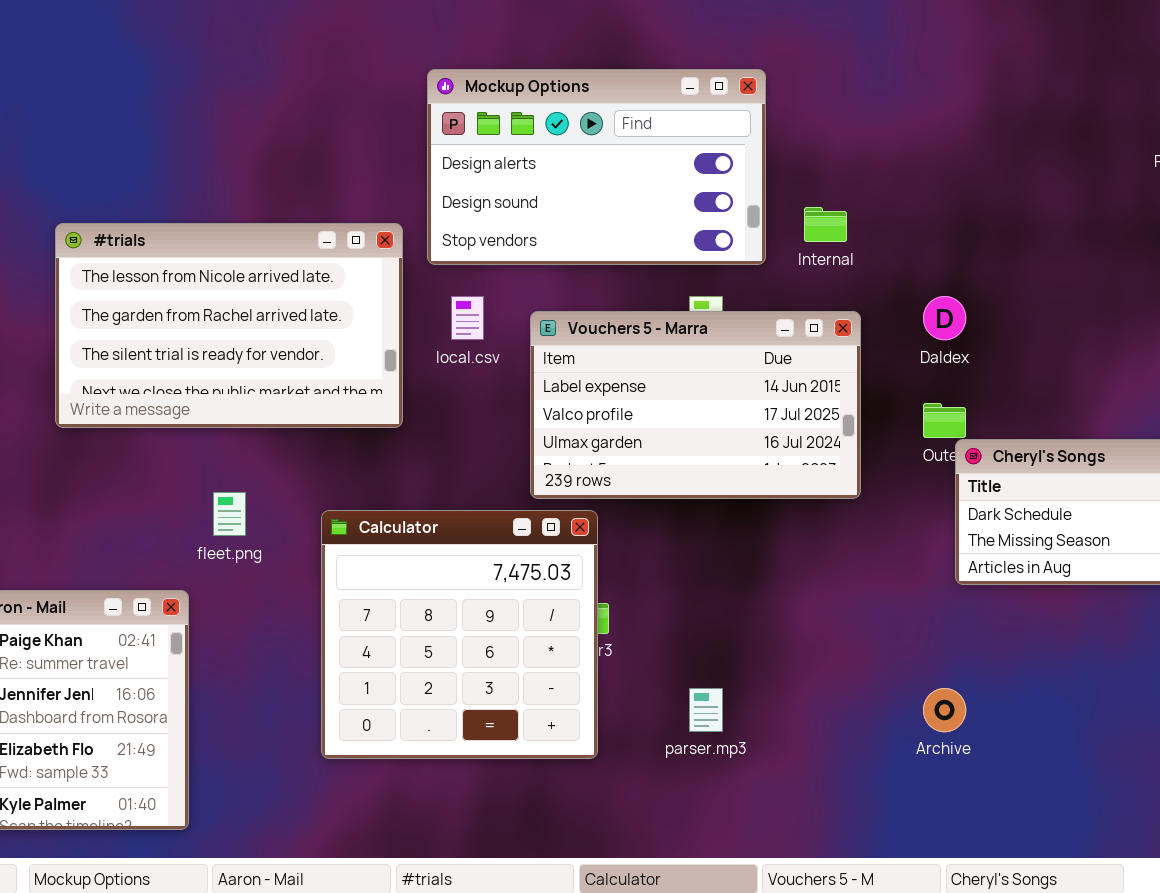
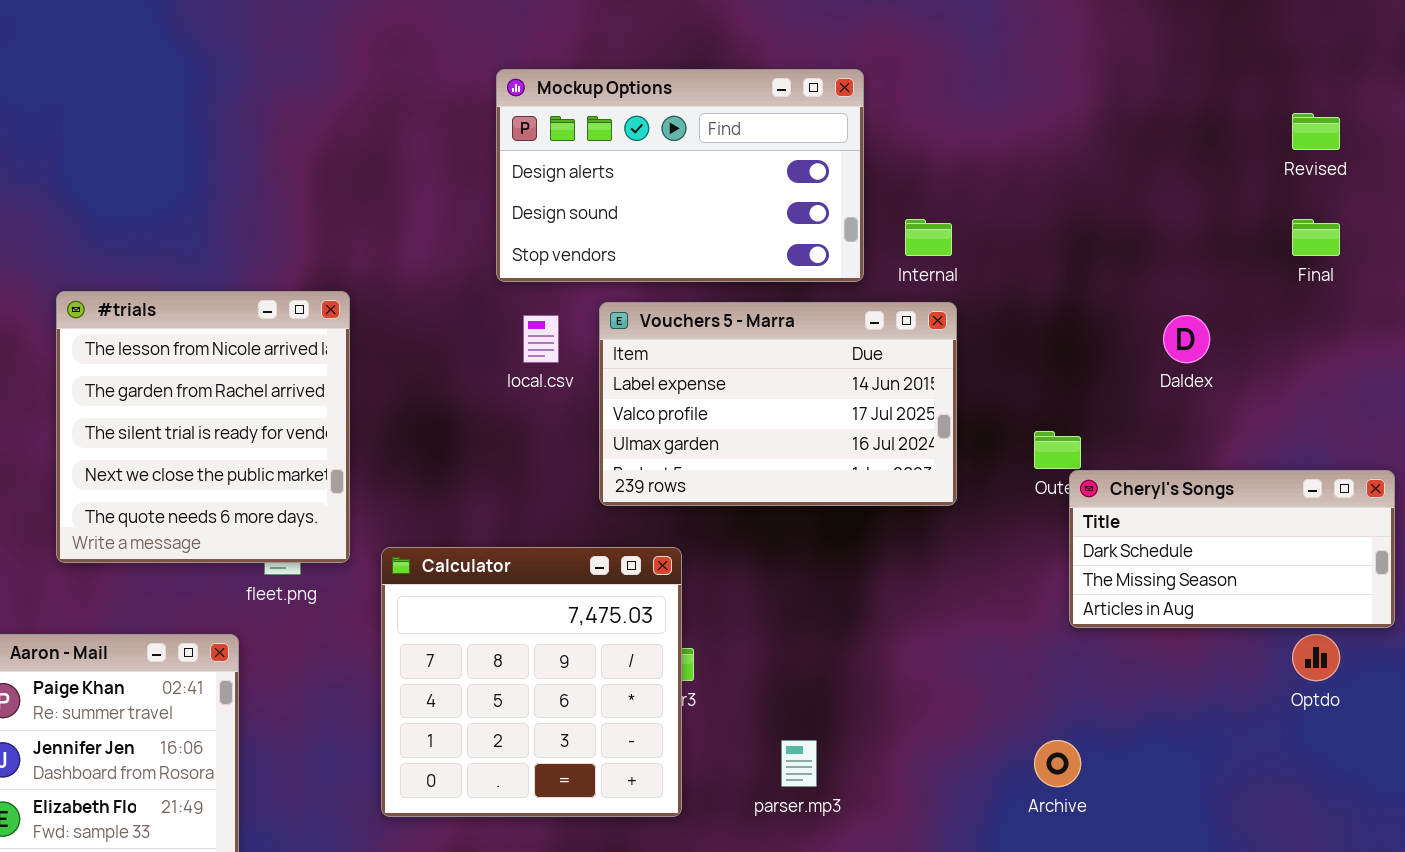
#trials: [55,223,403,428] -> [56,291,350,563], moved, resized
Daldex: [923,296,966,340] -> [1163,315,1210,363], moved
Vouchers 5 - Marra: [530,311,861,499] -> [599,302,957,506], moved

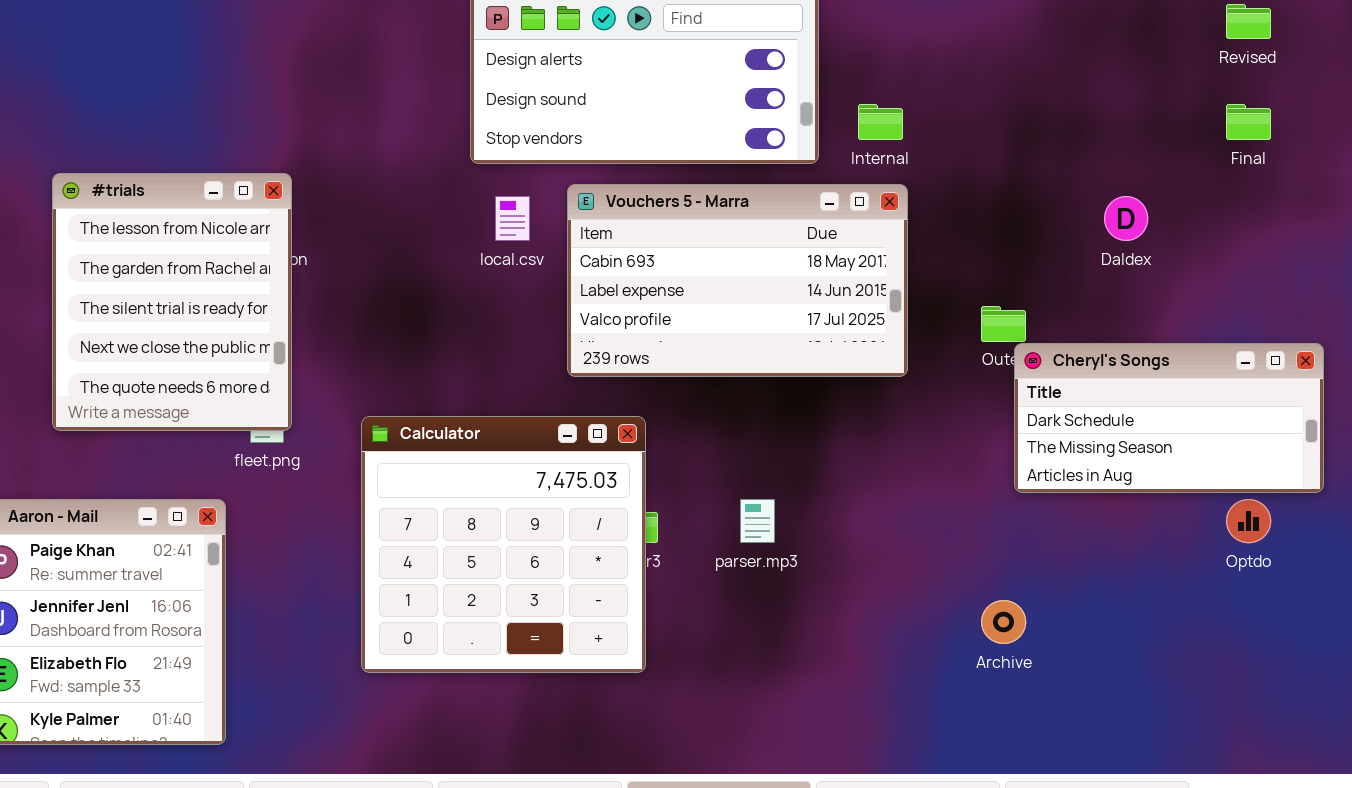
#trials: [56,291,350,563] -> [52,173,292,431], resized
Vouchers 5 - Marra: [599,302,957,506] -> [567,184,908,377], scrolled up 1 row
parser.mp3: [781,740,817,787] -> [740,499,775,543], moved

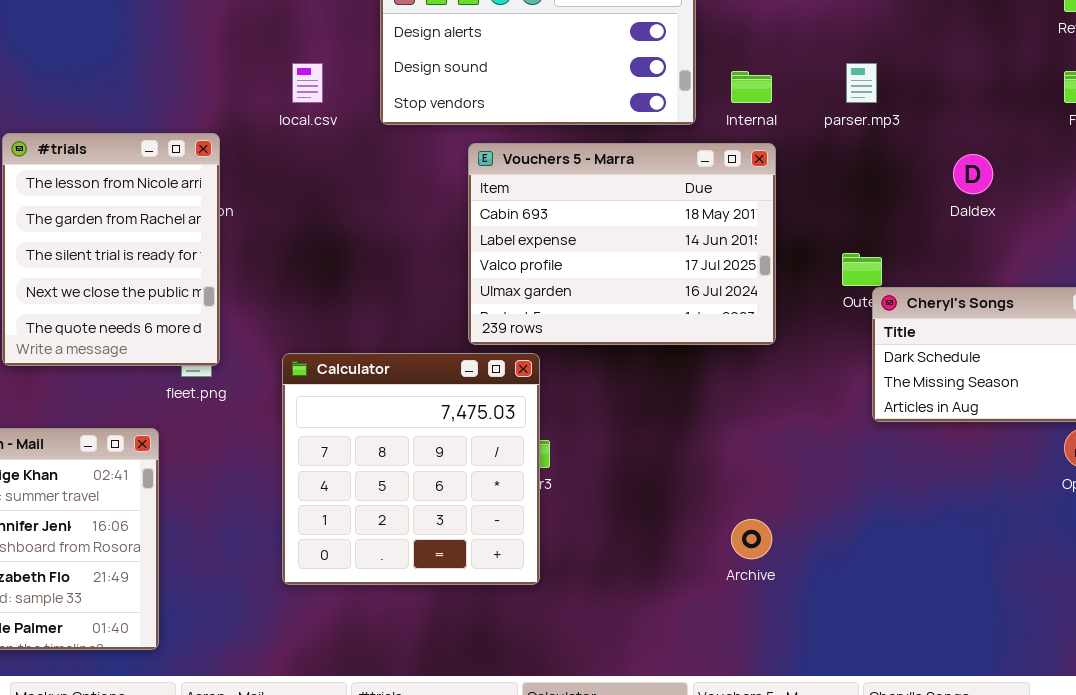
Vouchers 5 - Marra: [567,184,908,377] -> [468,143,776,345], resized
local.csv: [495,196,530,241] -> [292,63,323,103], moved
parser.mp3: [740,499,775,543] -> [846,63,877,103], moved
Archive: [981,600,1026,644] -> [731,519,772,559], moved

